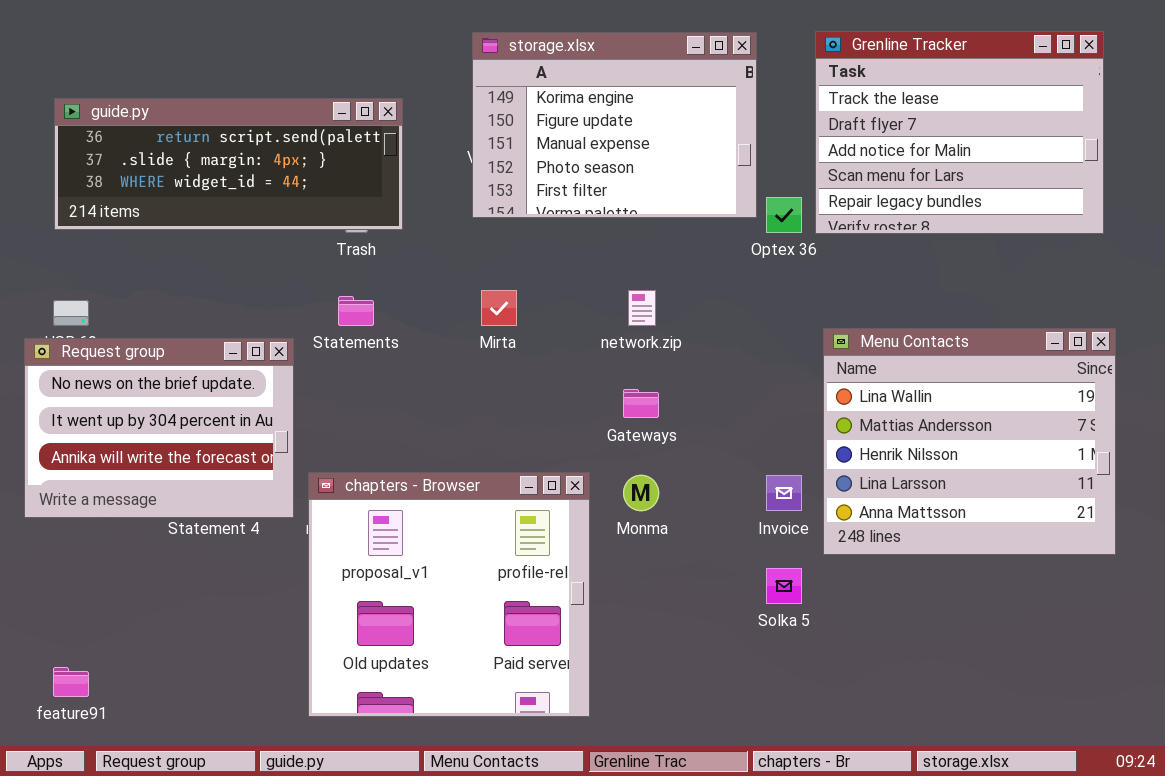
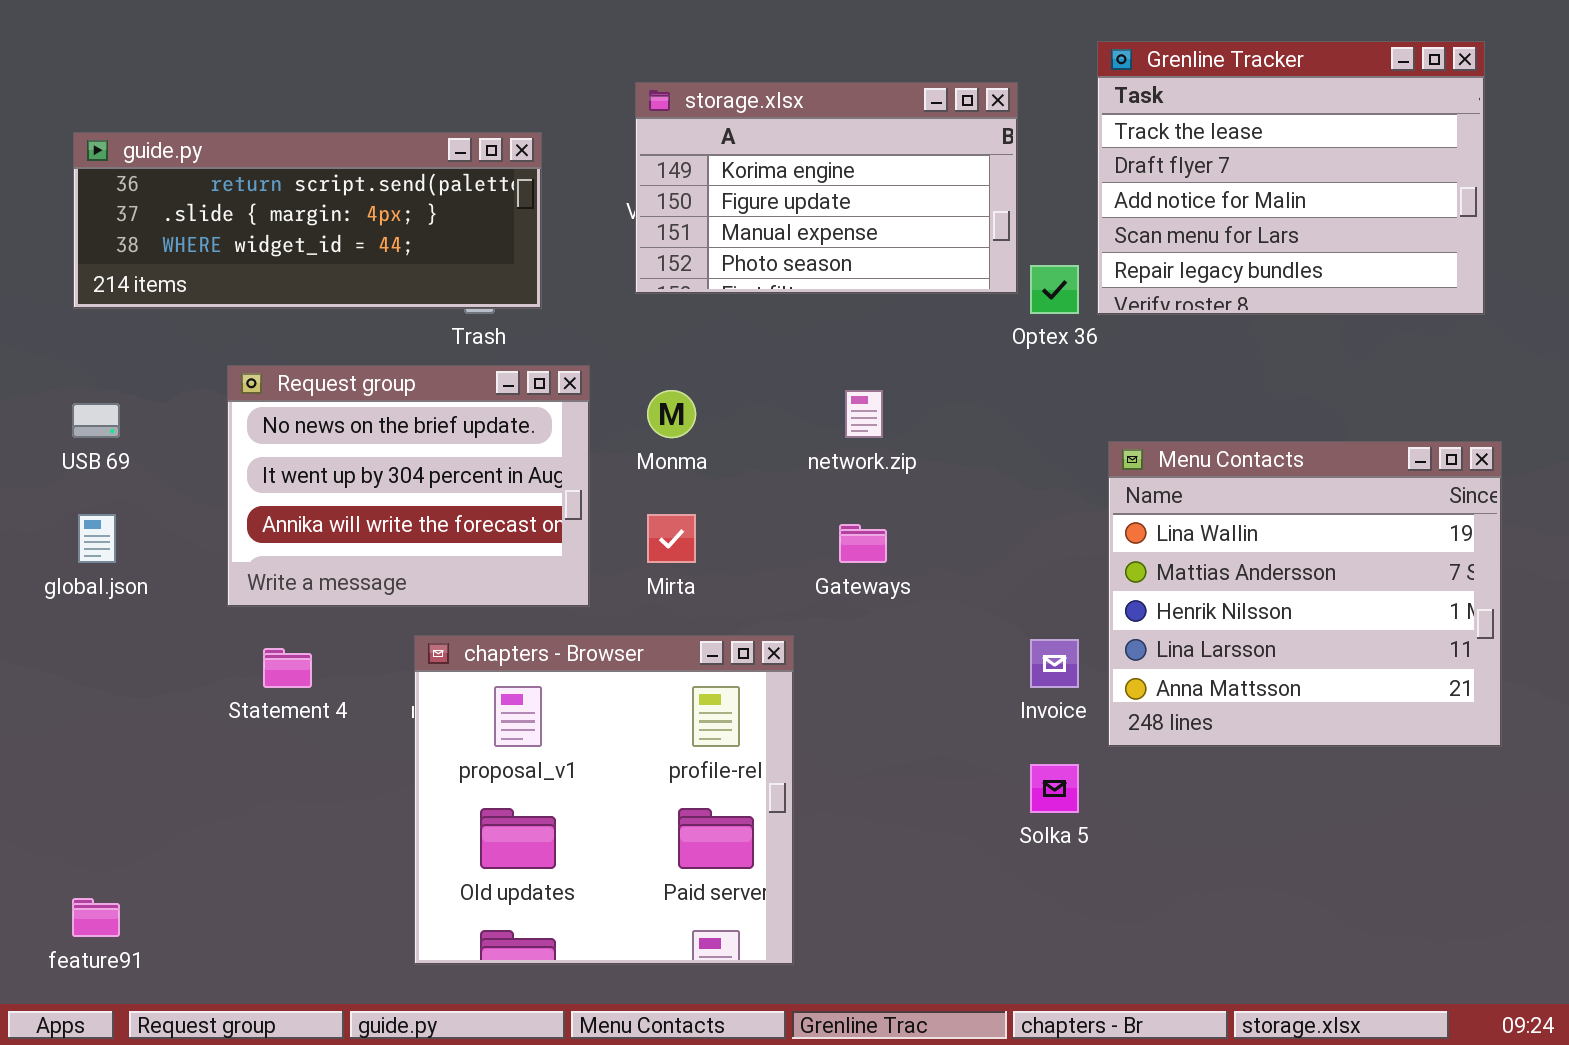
storage.xlsx: [472,32,757,218] -> [635,82,1018,294], resized
Mirta: [481,290,517,326] -> [647,514,696,563], moved
Request group: [24,338,294,518] -> [227,365,590,607], moved
Monma: [623,475,659,511] -> [647,390,696,438], moved

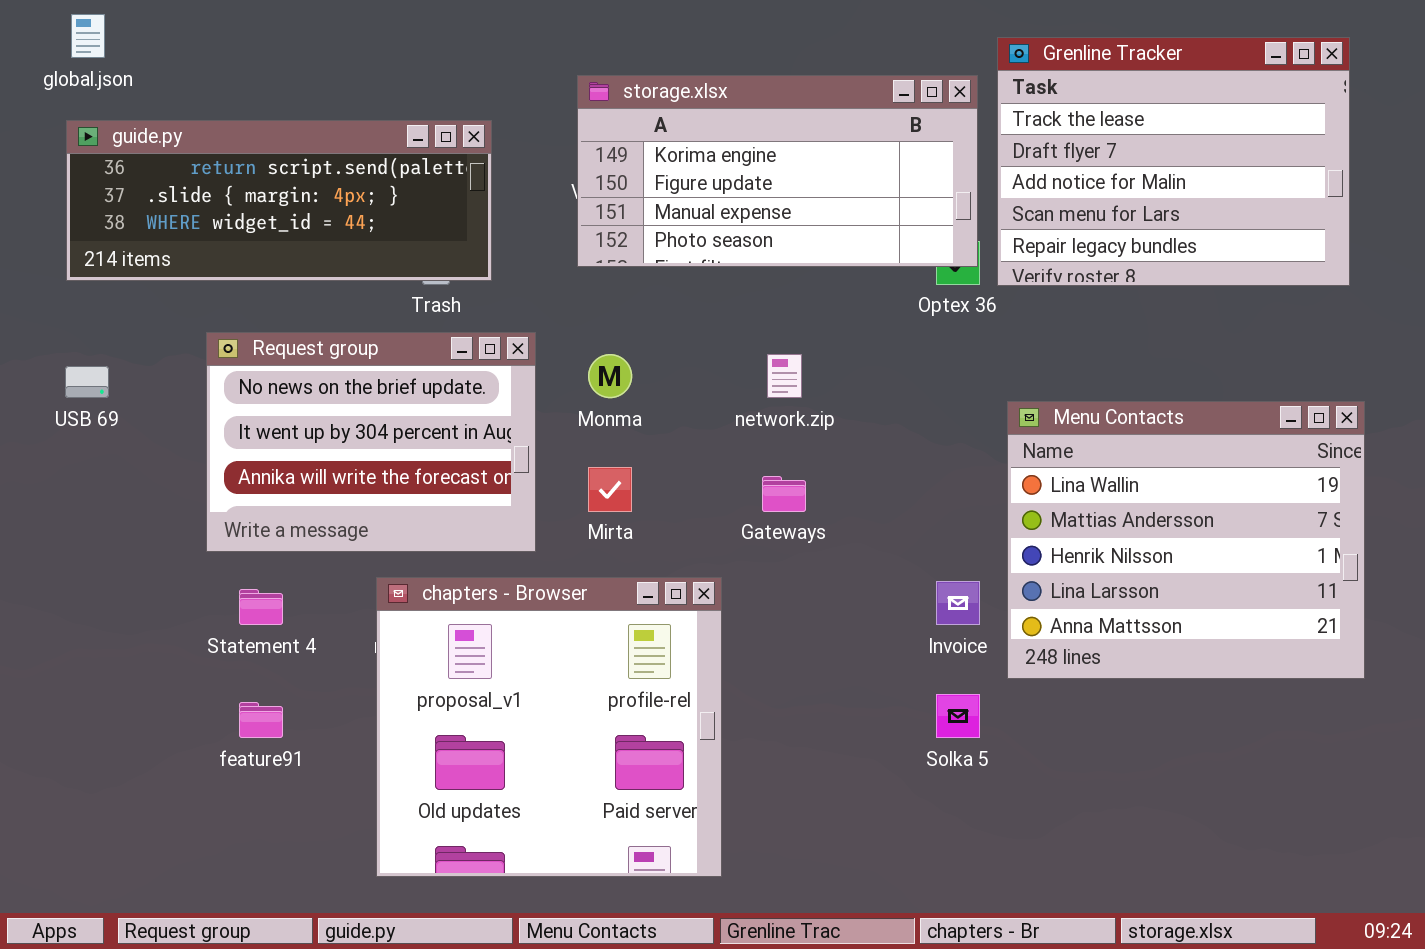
storage.xlsx: [635,82,1018,294] -> [577,75,978,267], resized
global.json: [78,514,116,563] -> [71,14,105,58], moved
feature91: [72,898,120,937] -> [239,702,283,738], moved

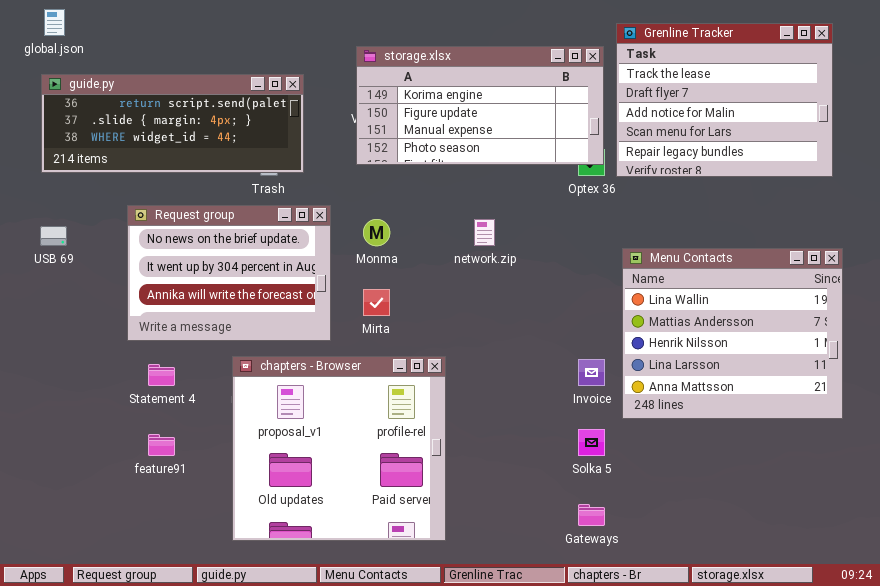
Gateways: [762,476,806,512] -> [578,504,605,526], moved

